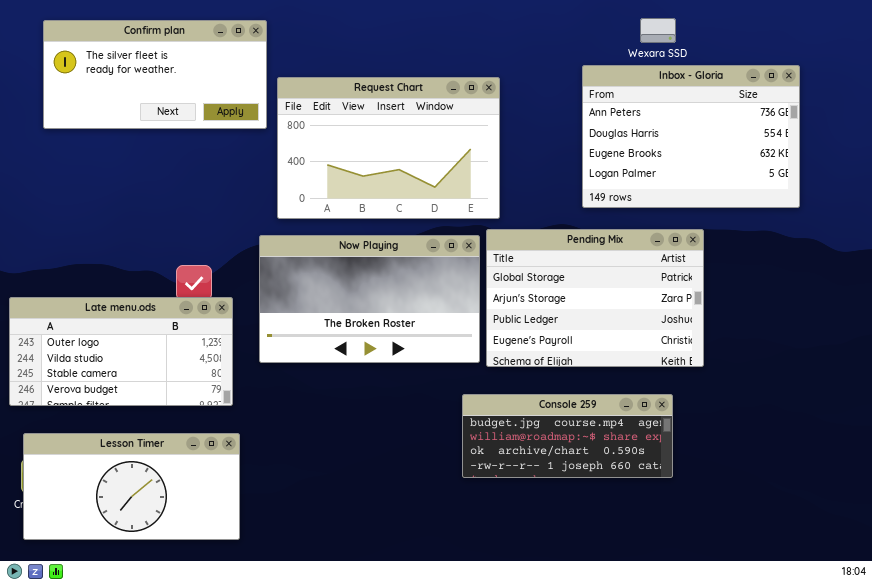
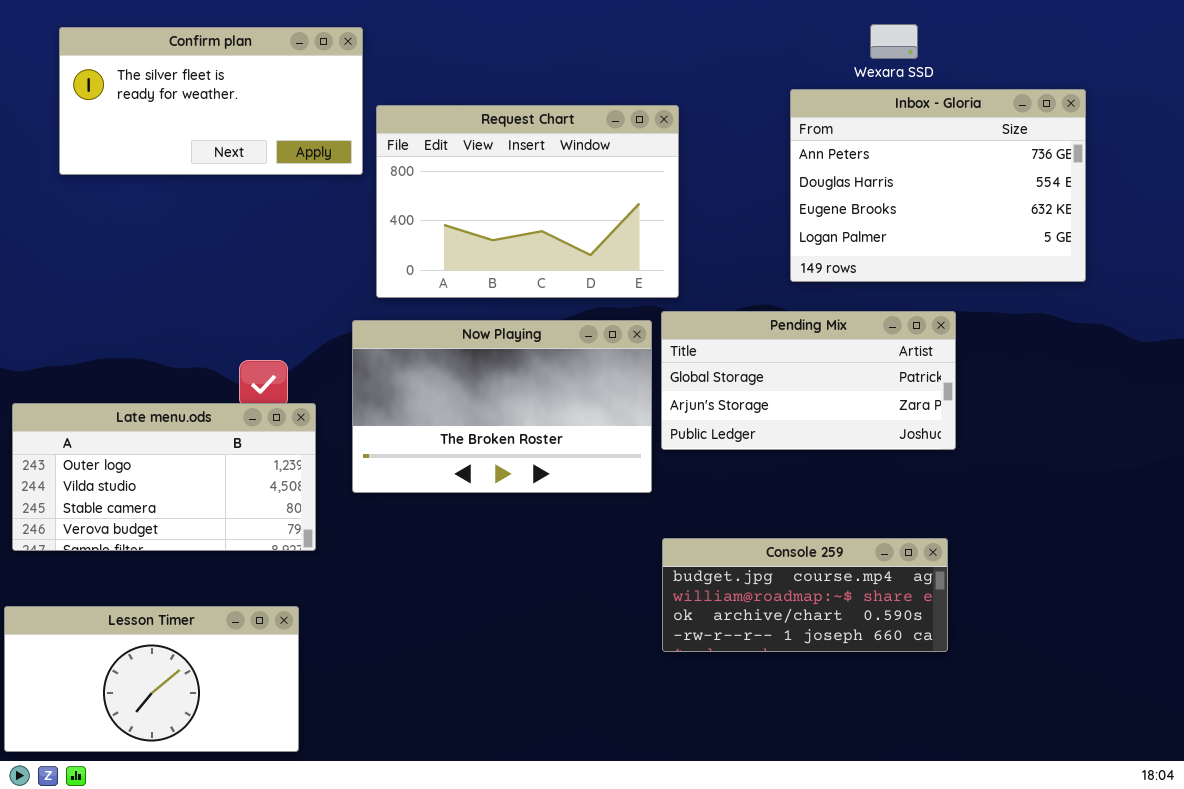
Pending Mix: [486,229,704,367] -> [661,311,956,450], resized
Console 259: [462,394,673,478] -> [662,538,948,652], moved
Lesson Timer: [23,433,240,540] -> [4,606,299,752], moved

